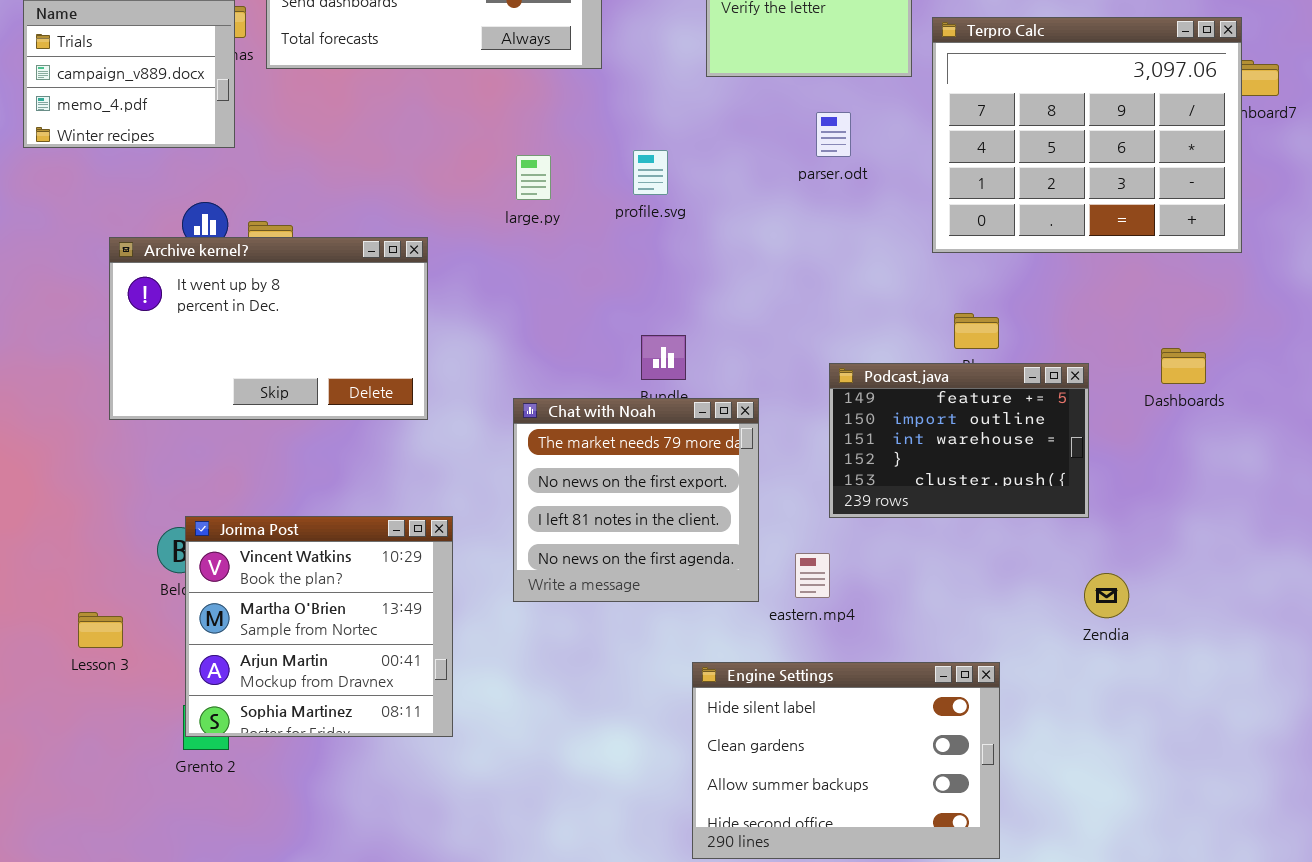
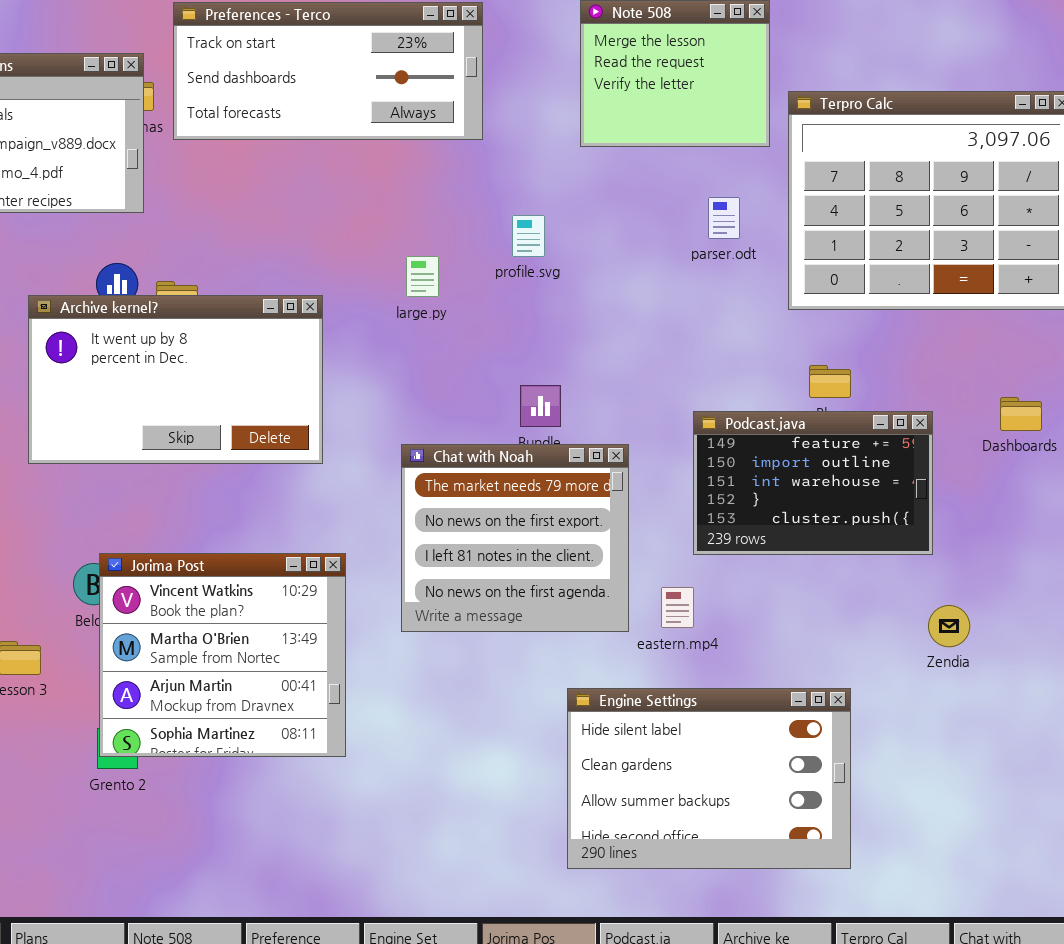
parser.odt: [816,112,851,157] -> [708,197,740,239], moved
large.py: [516,155,551,200] -> [406,256,439,297], moved

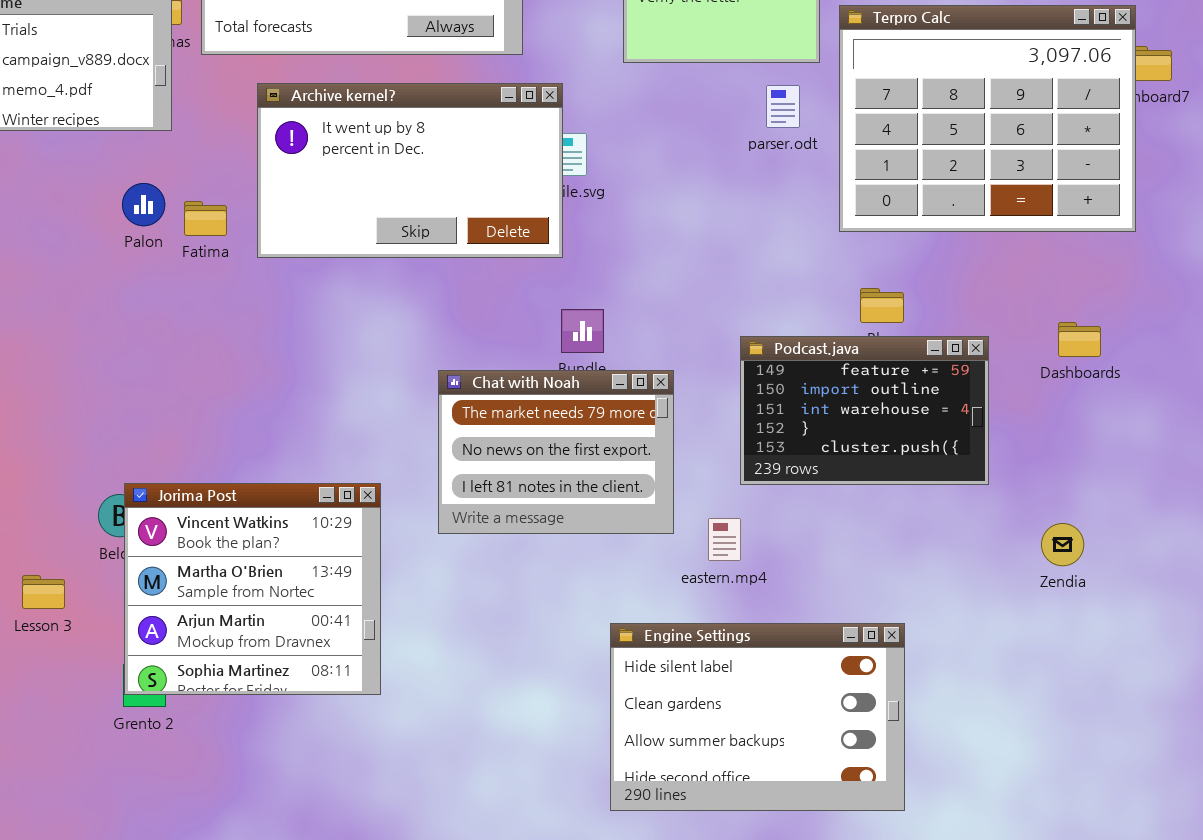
parser.odt: [708,197,740,239] -> [766,85,800,128], moved
Archive kernel?: [28,295,323,464] -> [257,83,563,258], moved
Chat with Noah: [401,444,629,632] -> [438,370,674,534], resized
Zendia: [928,605,970,647] -> [1041,523,1084,566], moved

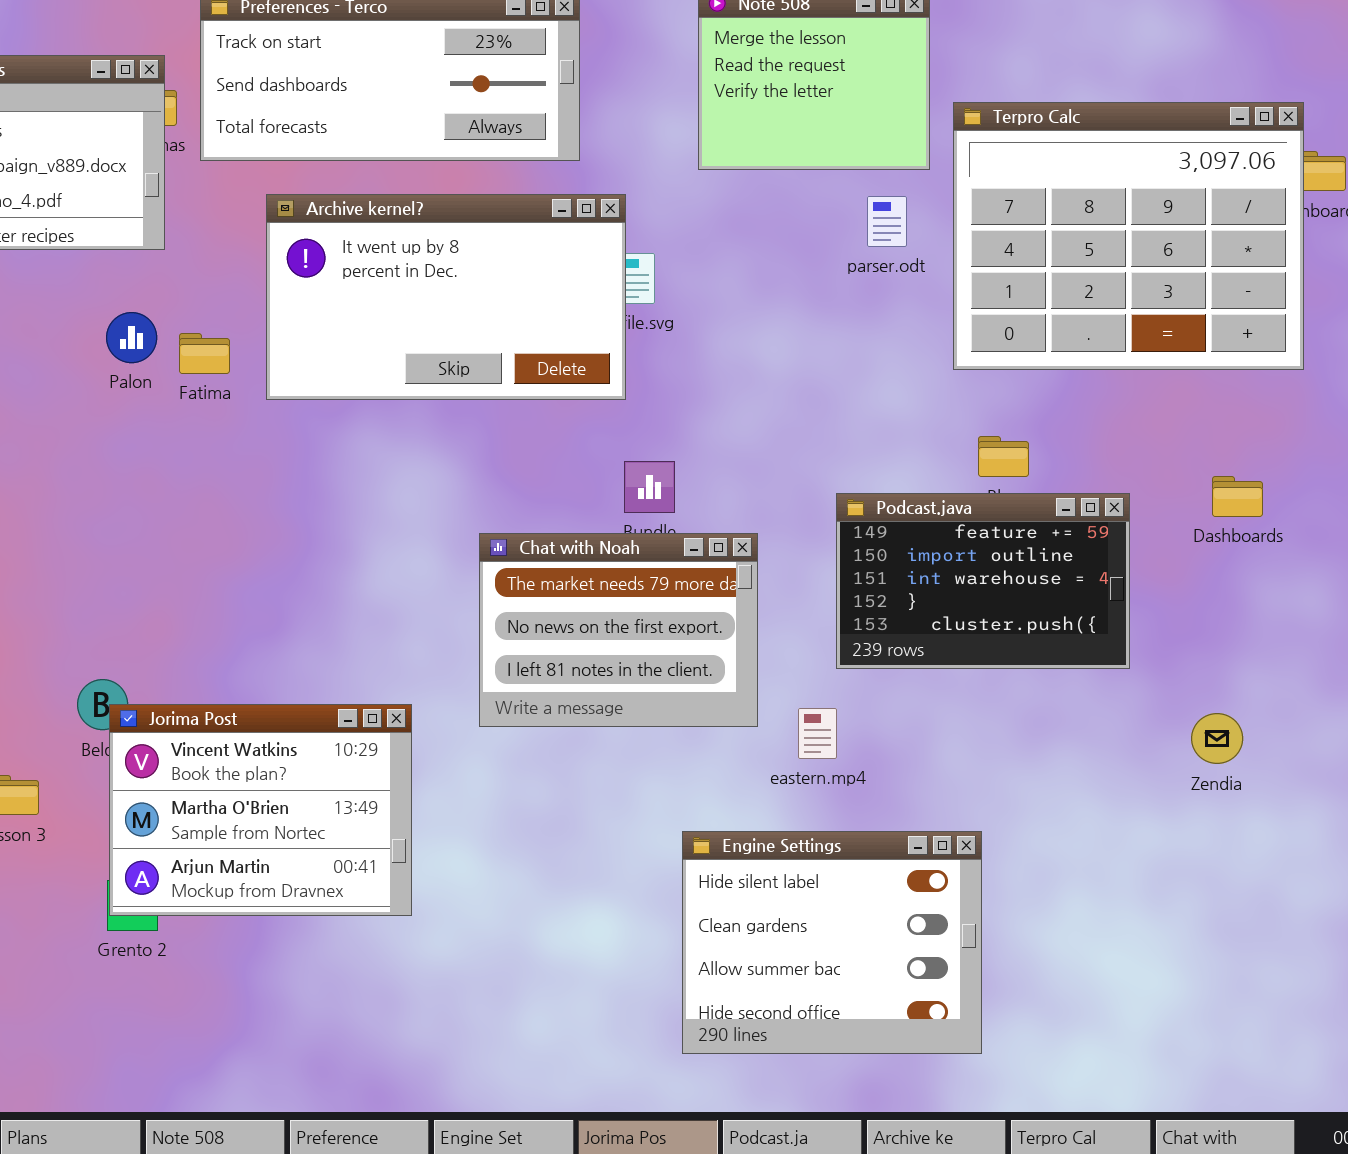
Jorima Post: [124,483,381,695] -> [109,704,412,916], resized
Engine Settings: [610,623,905,811] -> [682,831,982,1054], resized

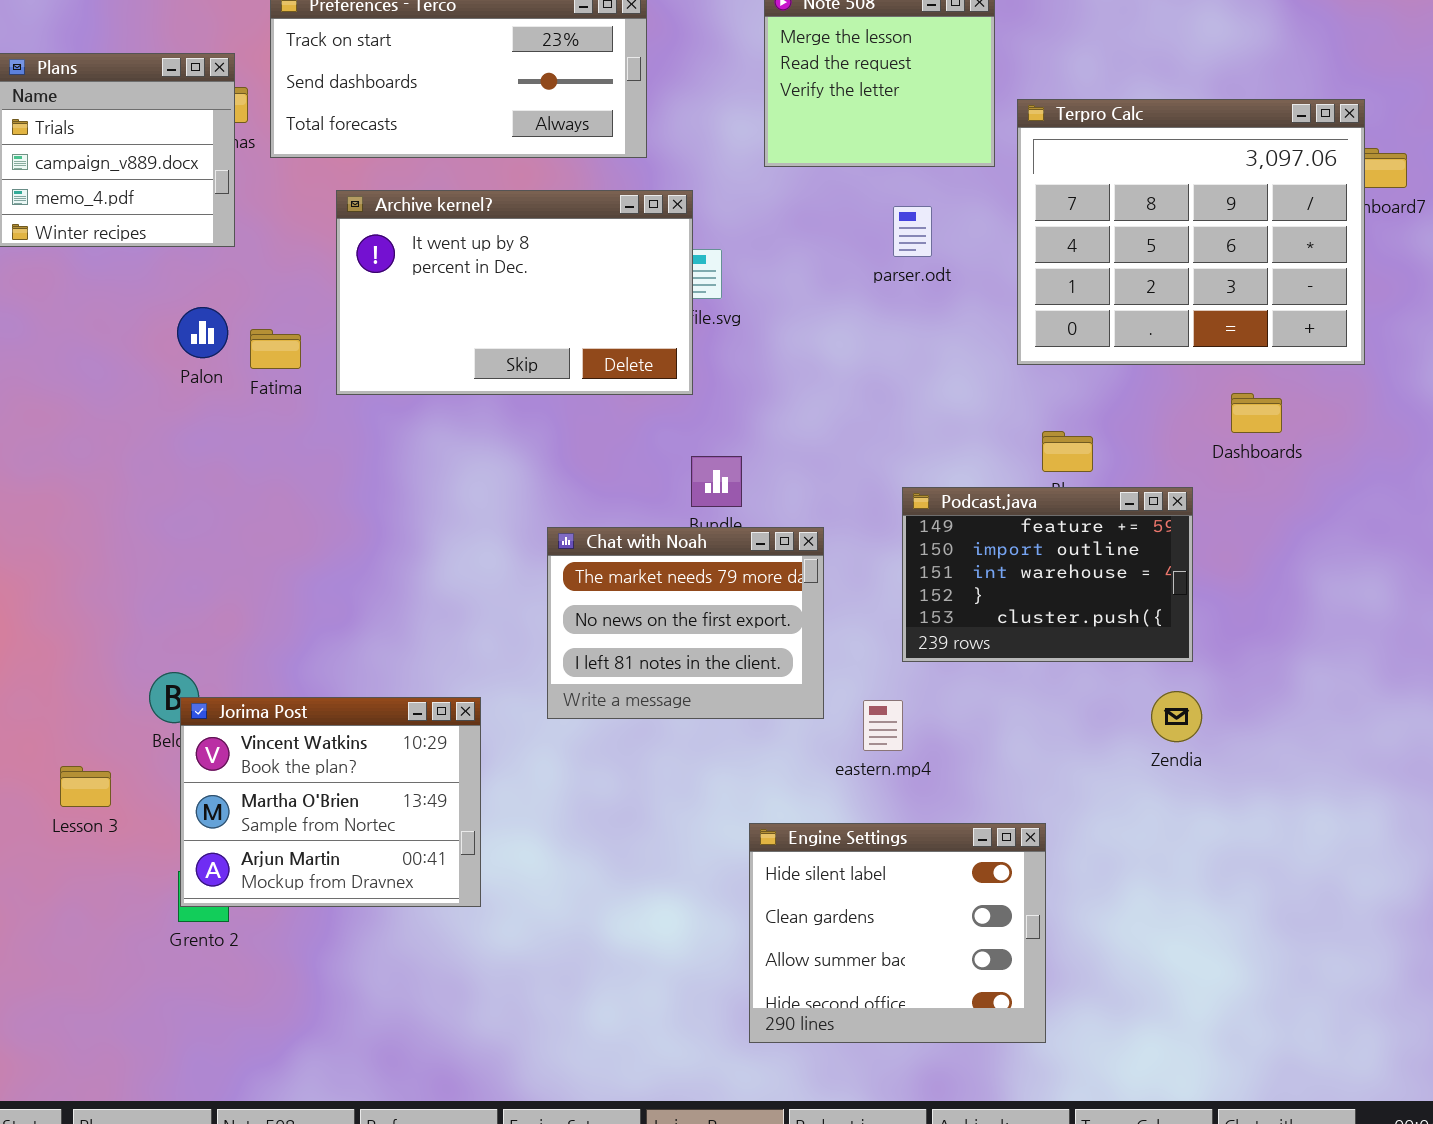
parser.odt: [867,196,907,247] -> [893,206,932,257], moved
Dashboards: [1212,476,1263,517] -> [1231,393,1282,433], moved
Zendia: [1191,713,1243,764] -> [1151,691,1202,742], moved

